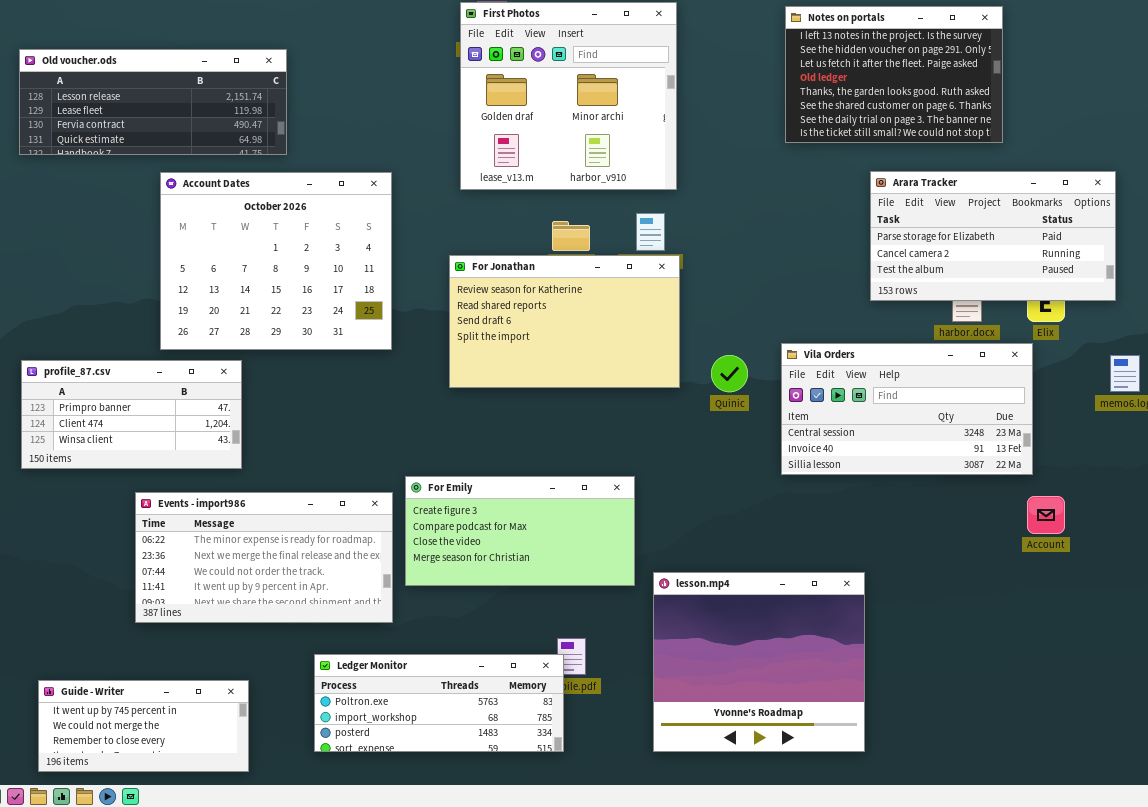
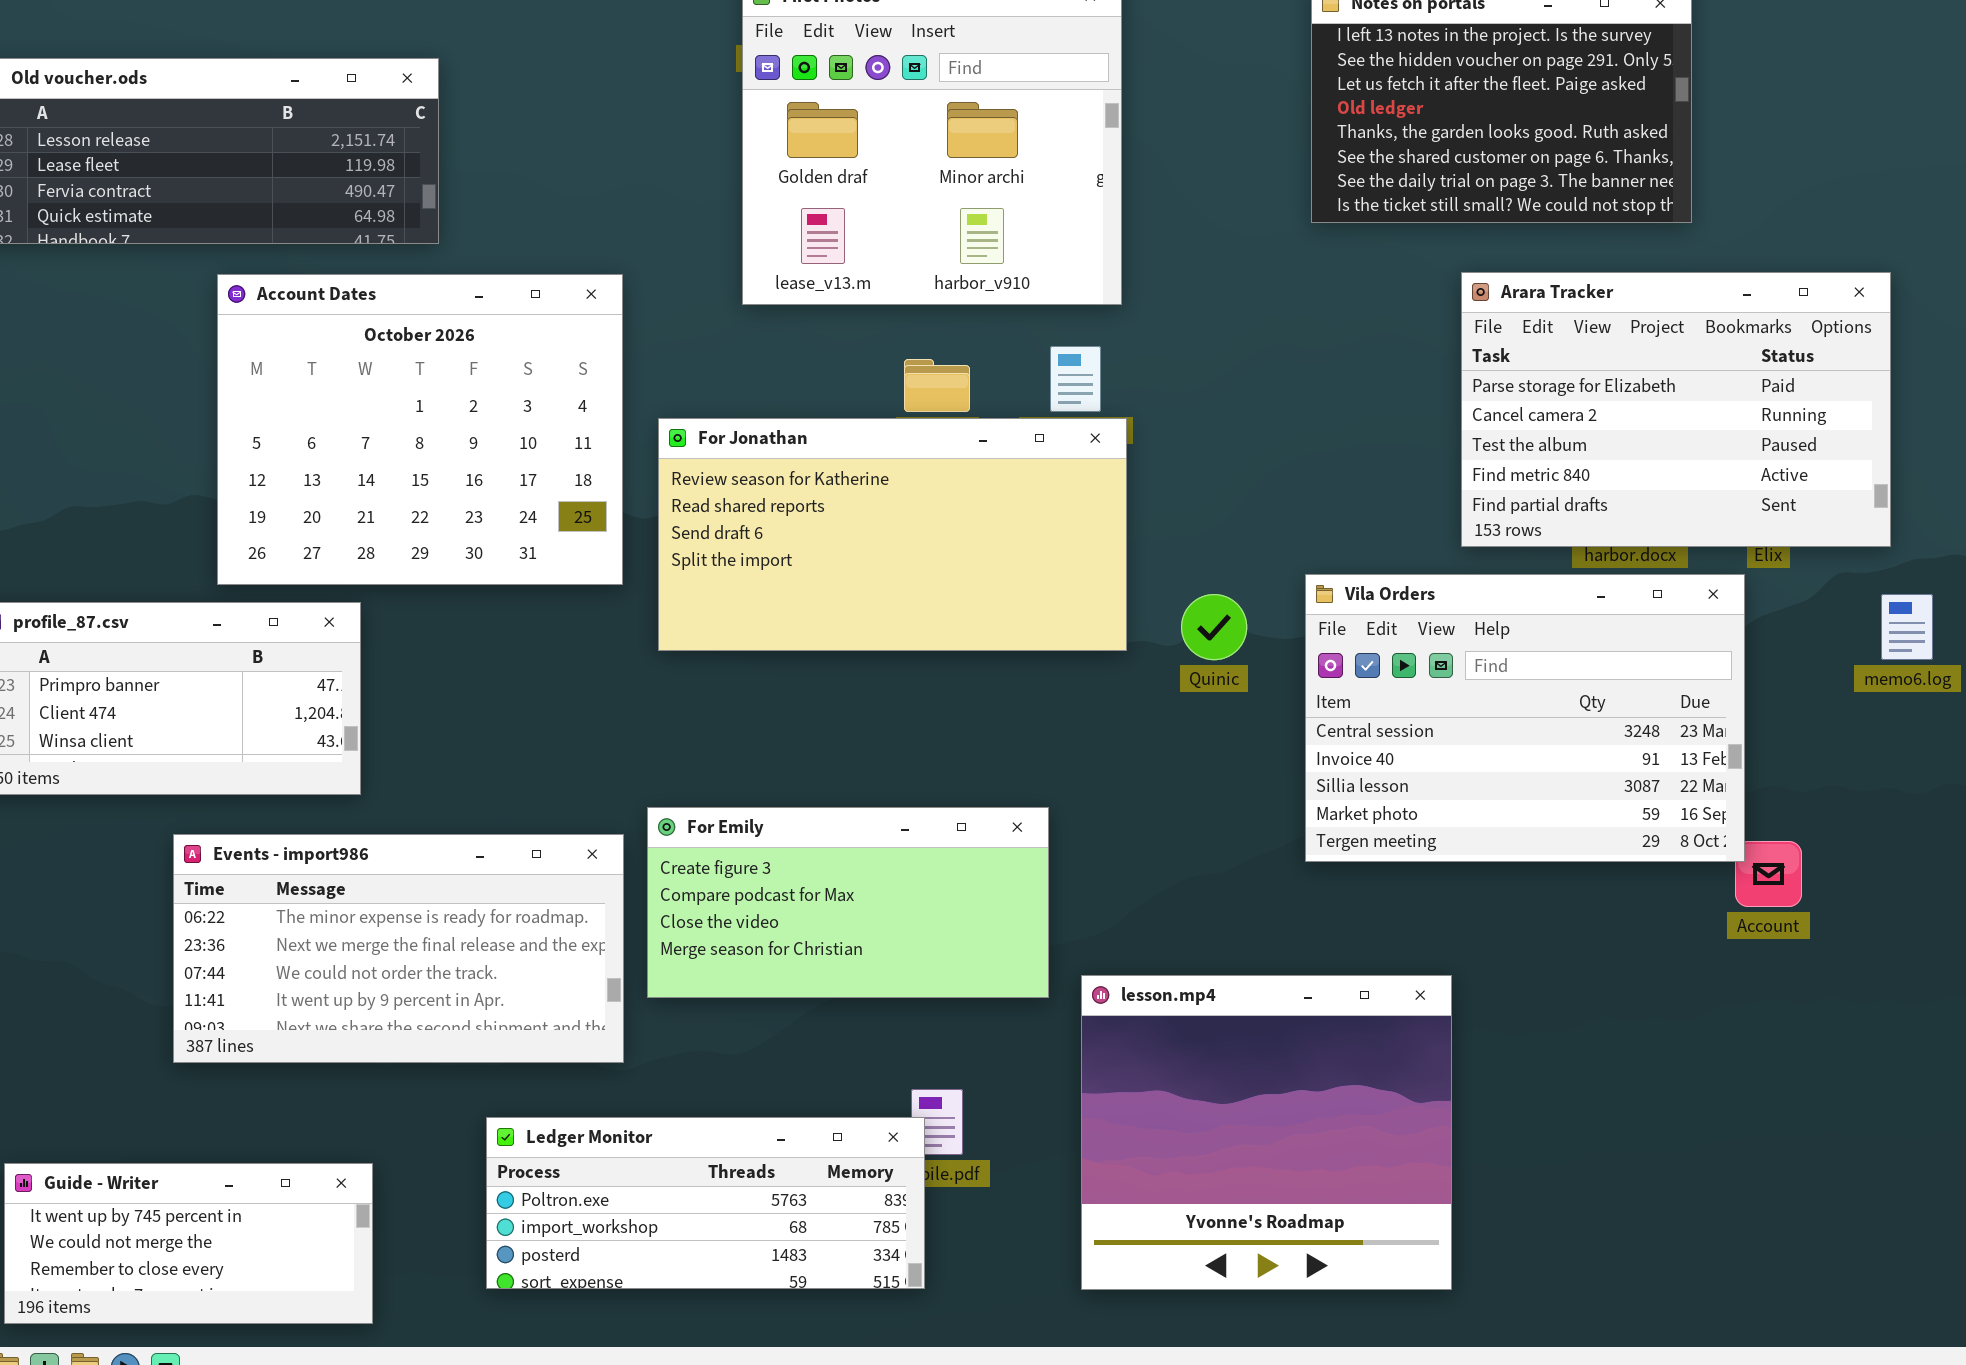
Arara Tracker: [870,171,1116,301] -> [1461,272,1891,547], resized
For Jonathan: [449,255,680,388] -> [658,418,1127,651], resized
Vila Orders: [781,343,1033,475] -> [1305,574,1745,862], resized

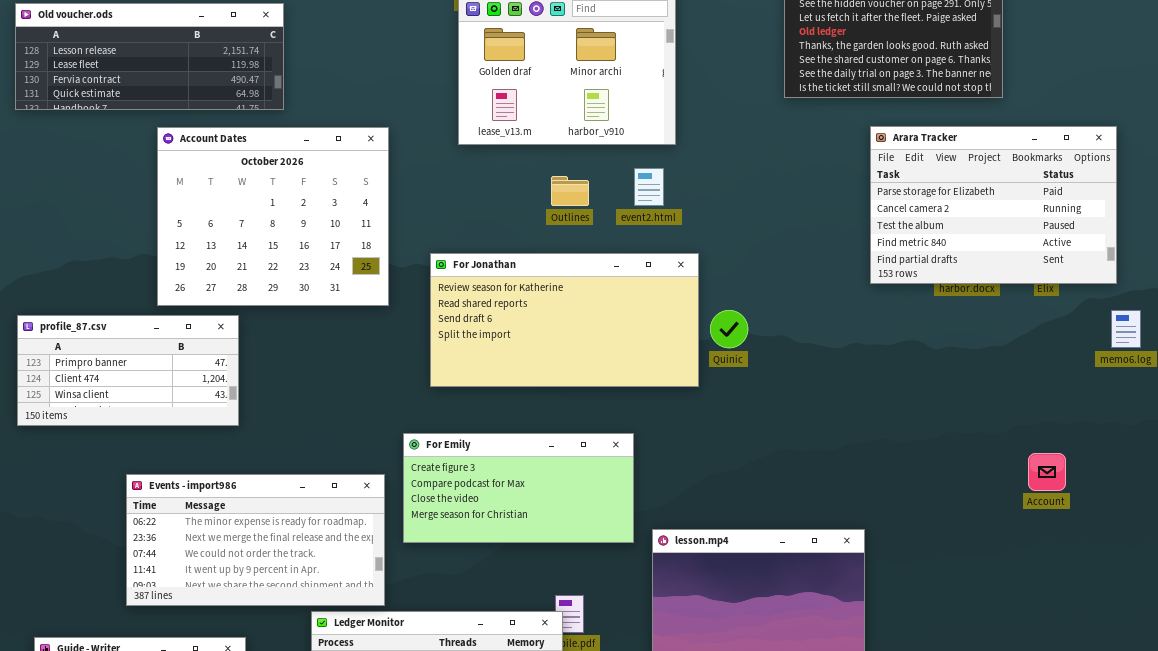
For Jonathan: [658,418,1127,651] -> [430,253,699,387], moved
Vila Orders: [1305,574,1745,862] -> none, closed
Events - import986: [173,834,624,1063] -> [126,474,385,606], moved

